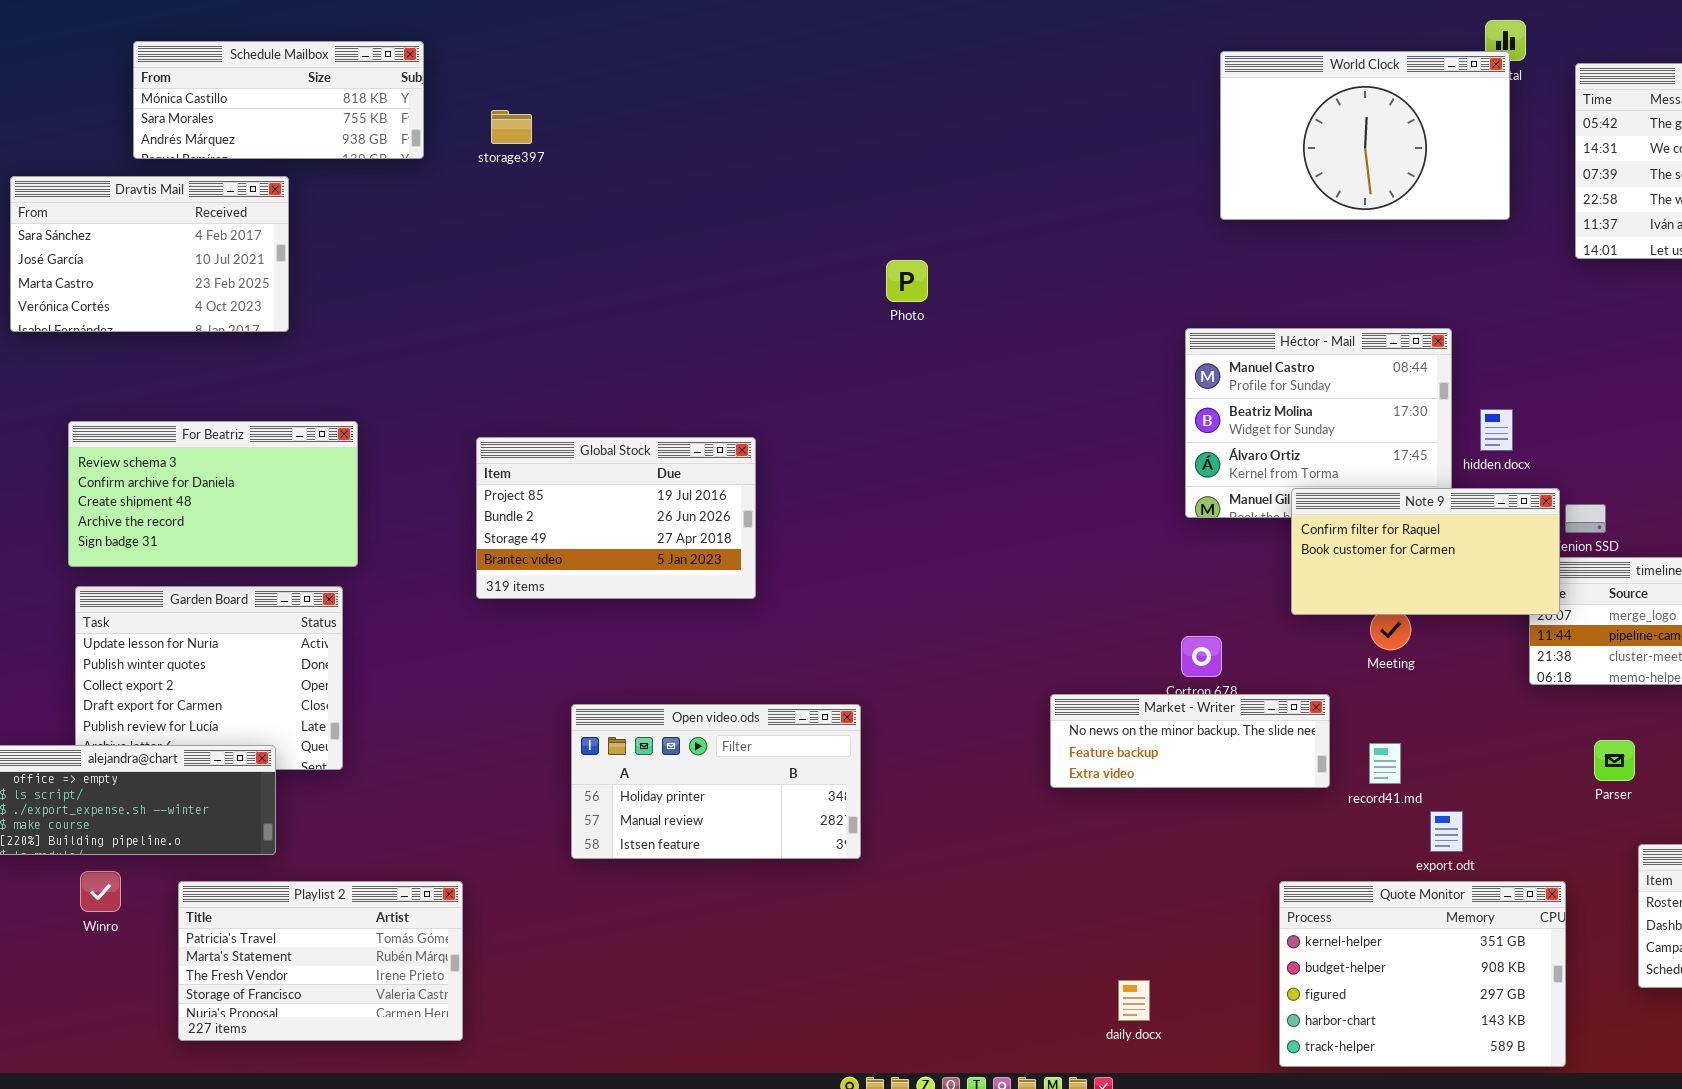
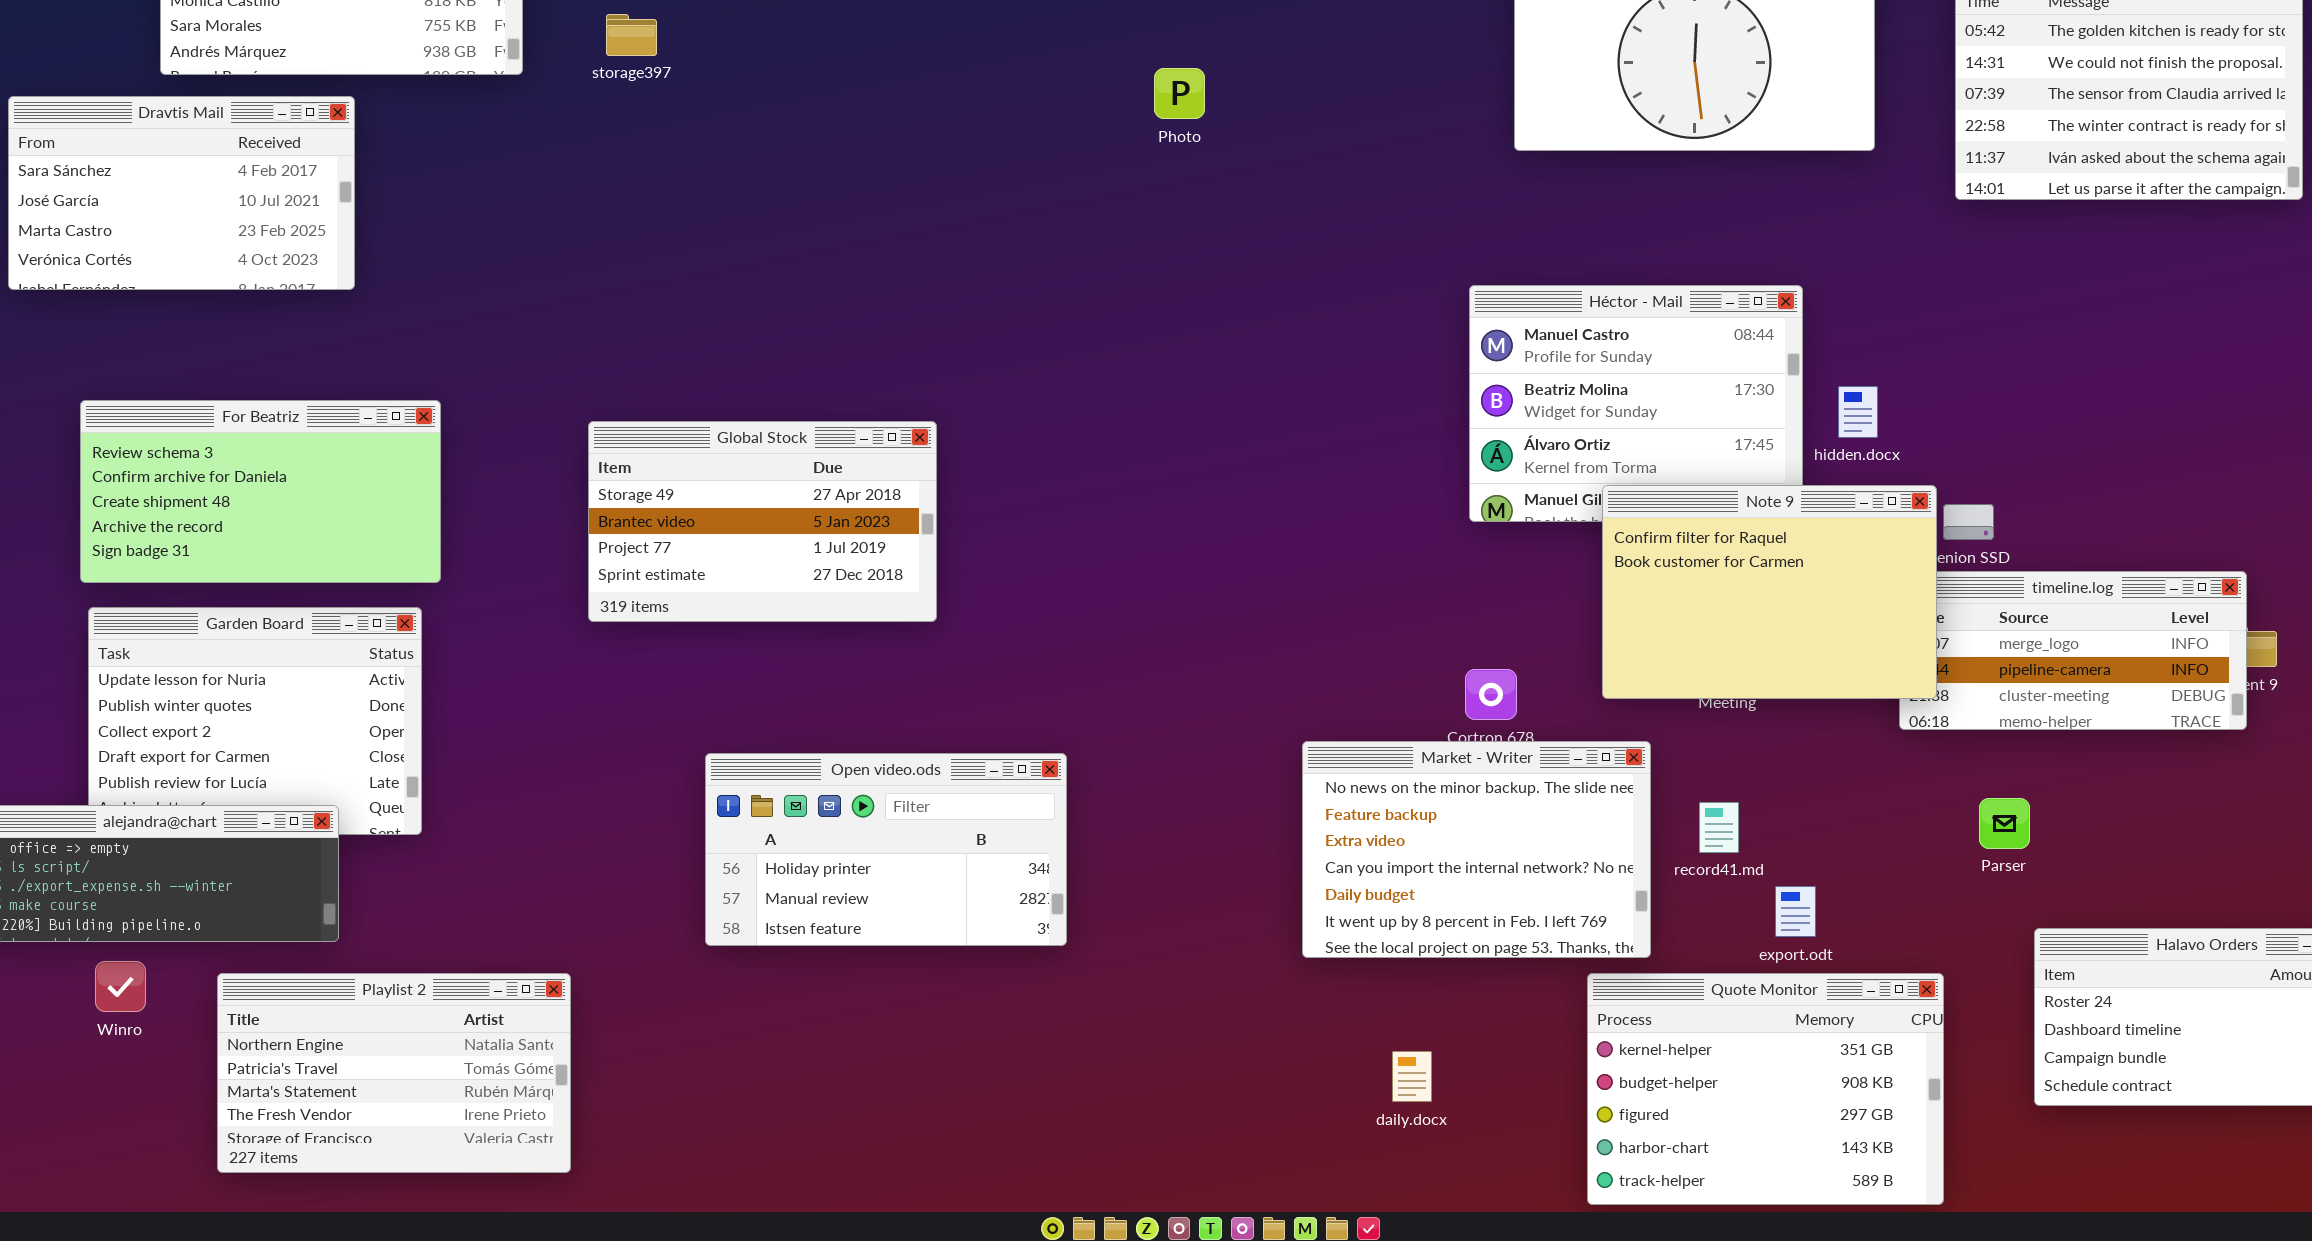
Photo: [886,260,928,302] -> [1154,68,1205,119], moved
Global Stock: [476,437,756,599] -> [588,421,937,622], scrolled down 2 rows
Note 9: [1291,488,1560,615] -> [1602,485,1937,699], resized
Market - Writer: [1050,694,1330,788] -> [1302,741,1651,958], resized
Playlist 2: [178,881,463,1041] -> [217,973,571,1173], scrolled up 1 row
daily.docx: [1118,980,1150,1021] -> [1392,1051,1432,1102], moved

